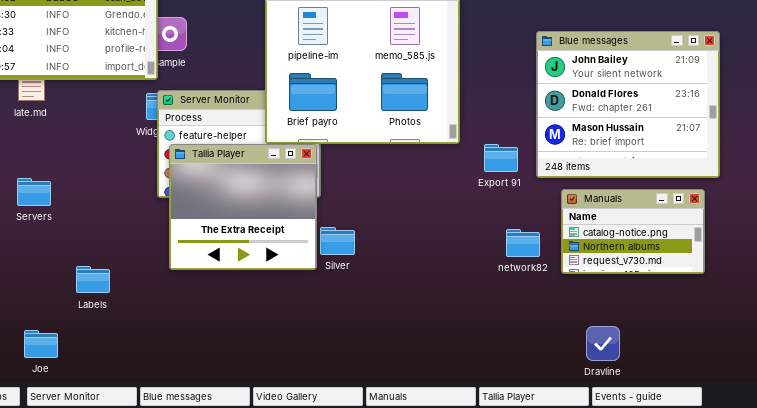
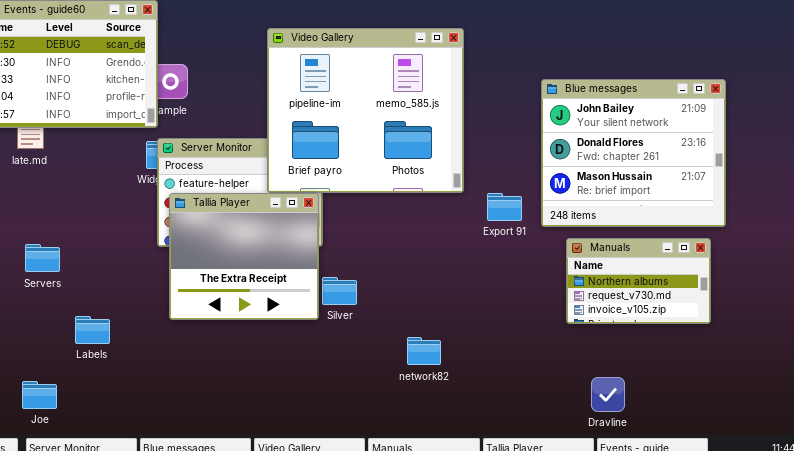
Servers: [17,178,51,206] -> [25,244,60,272], moved
Manuals: [561,189,705,274] -> [566,238,711,324], scrolled down 1 row
network82: [506,229,540,257] -> [407,337,441,365], moved

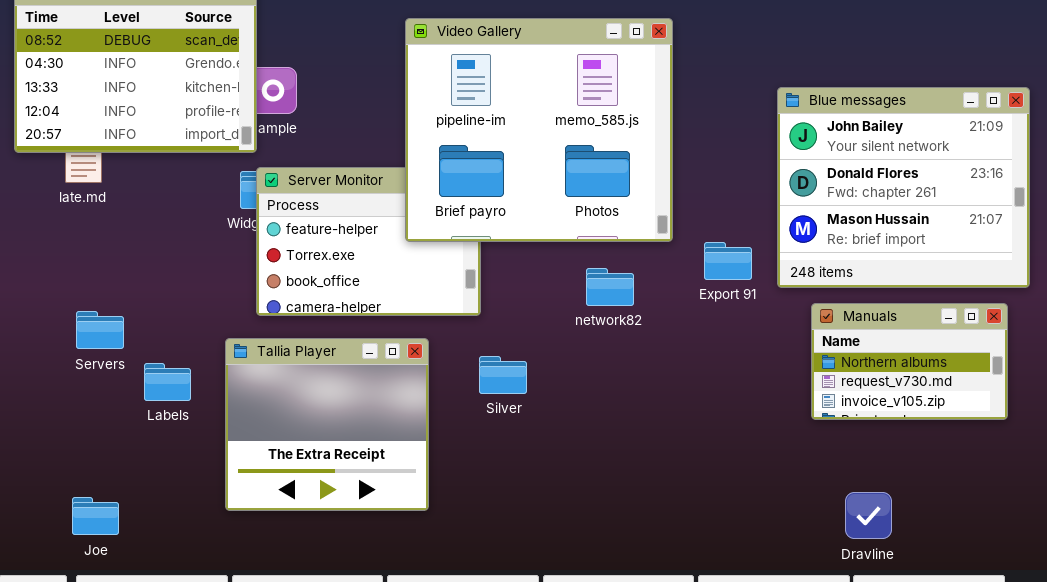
Tallia Player: [169,193,319,320] -> [225,338,429,511], moved
Labels: [75,316,110,344] -> [144,363,191,401], moved
network82: [407,337,441,365] -> [586,268,634,306], moved

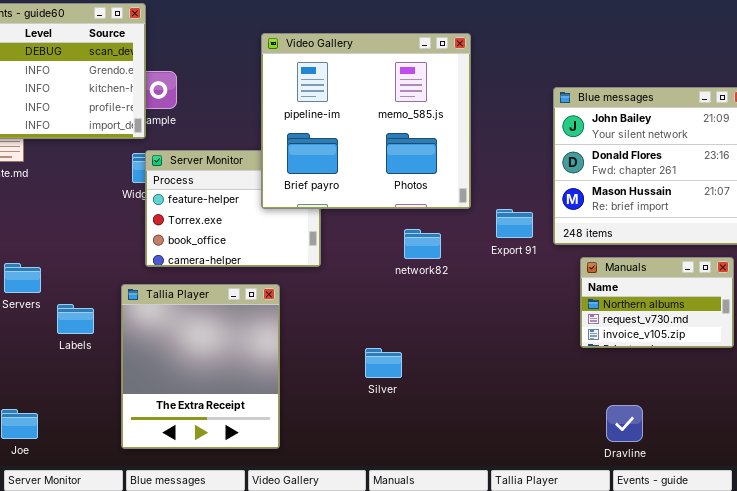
Tallia Player: [225,338,429,511] -> [121,284,280,449], resized
Silver: [479,356,527,394] -> [365,348,402,378], moved

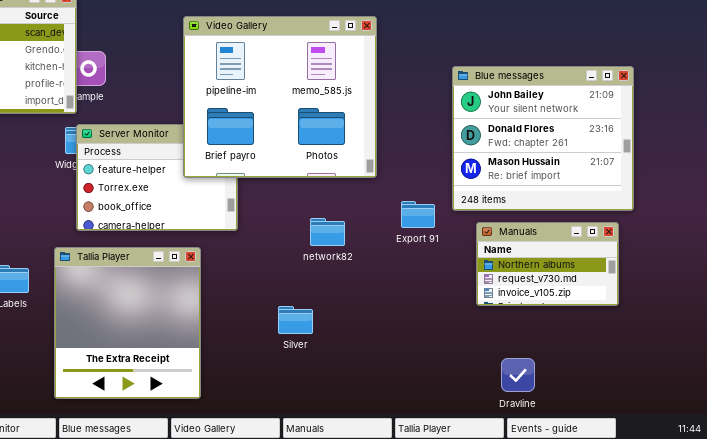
Export 91: [496,209,533,238] -> [401,201,435,228], moved
network82: [404,229,441,259] -> [310,218,345,246], moved

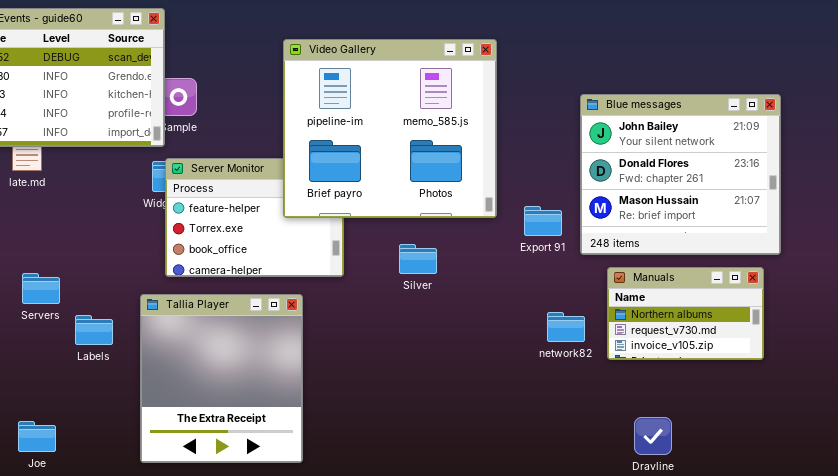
Export 91: [401,201,435,228] -> [524,206,562,236], moved
network82: [310,218,345,246] -> [547,312,585,342], moved
Silver: [278,306,313,334] -> [399,244,437,274], moved

